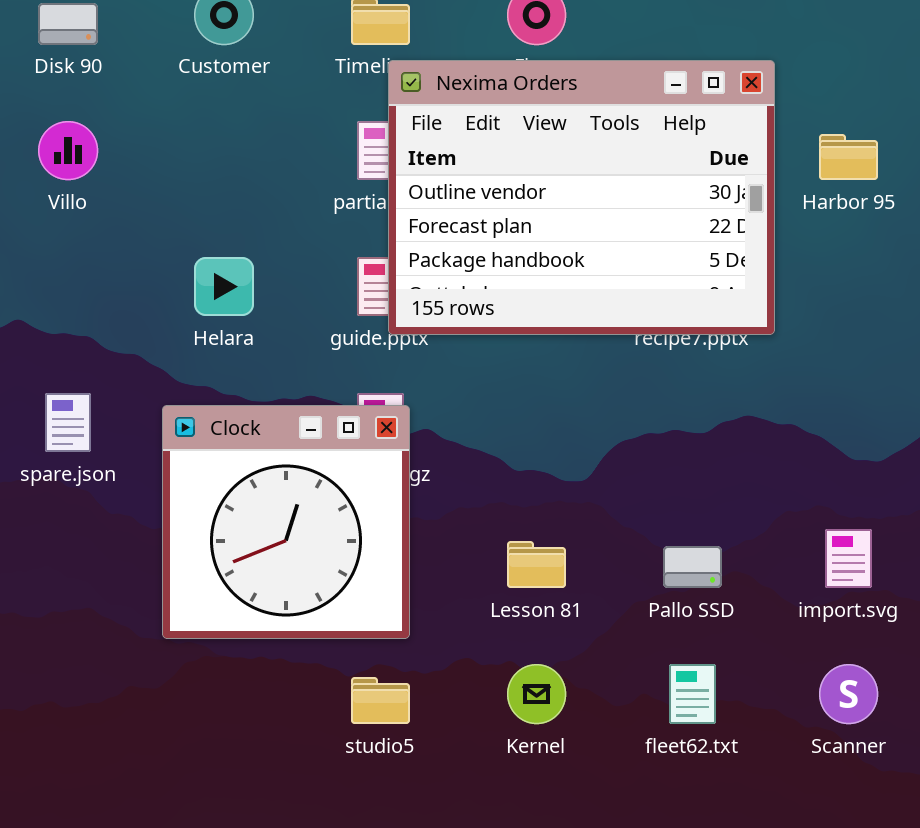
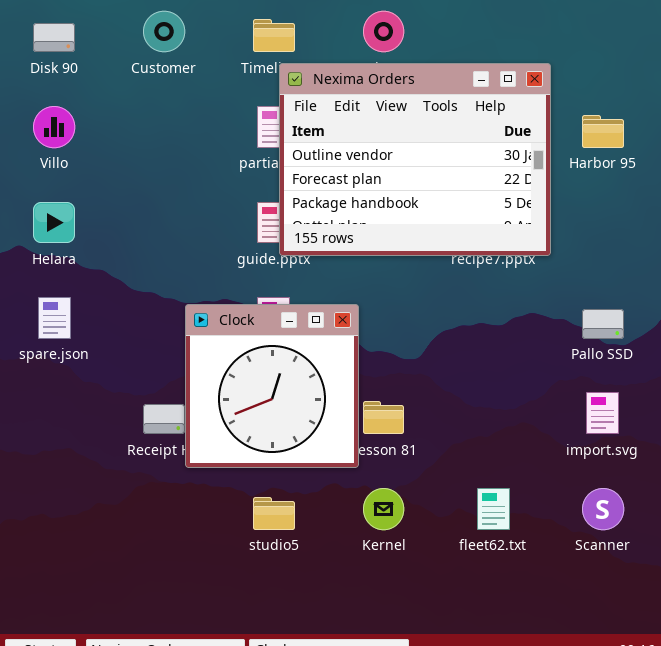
Helara: [194,257,254,316] -> [33,202,75,243], moved
Clock: [162,405,410,639] -> [185,304,359,468], moved
Pallo SSD: [663,546,722,588] -> [582,309,624,339], moved

